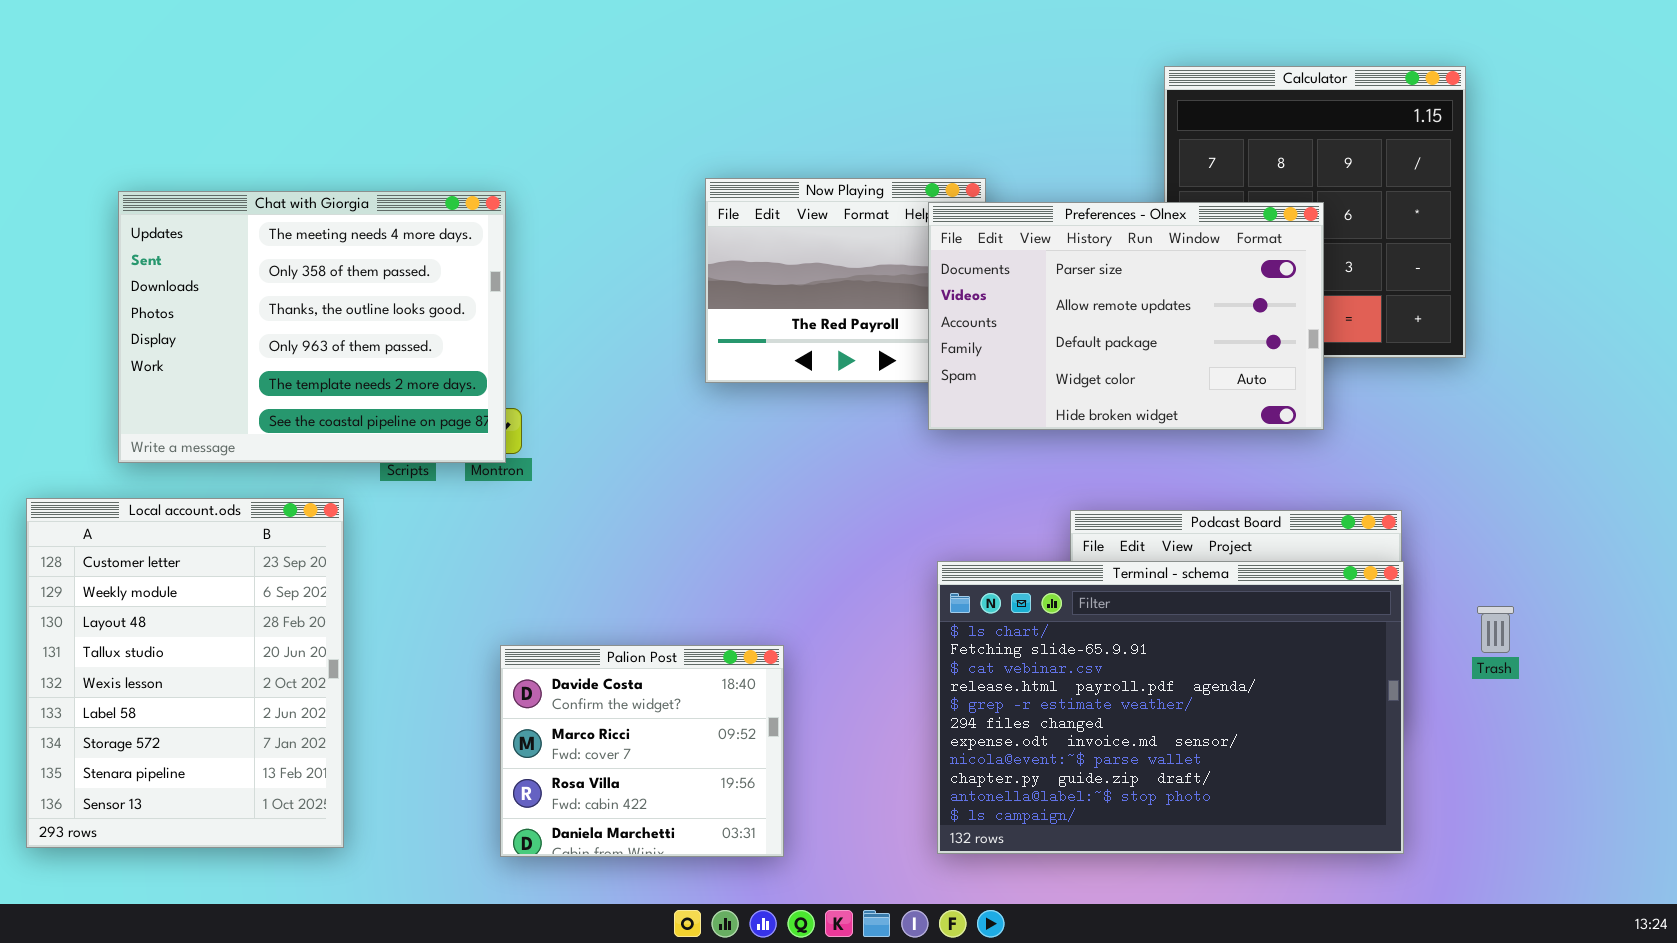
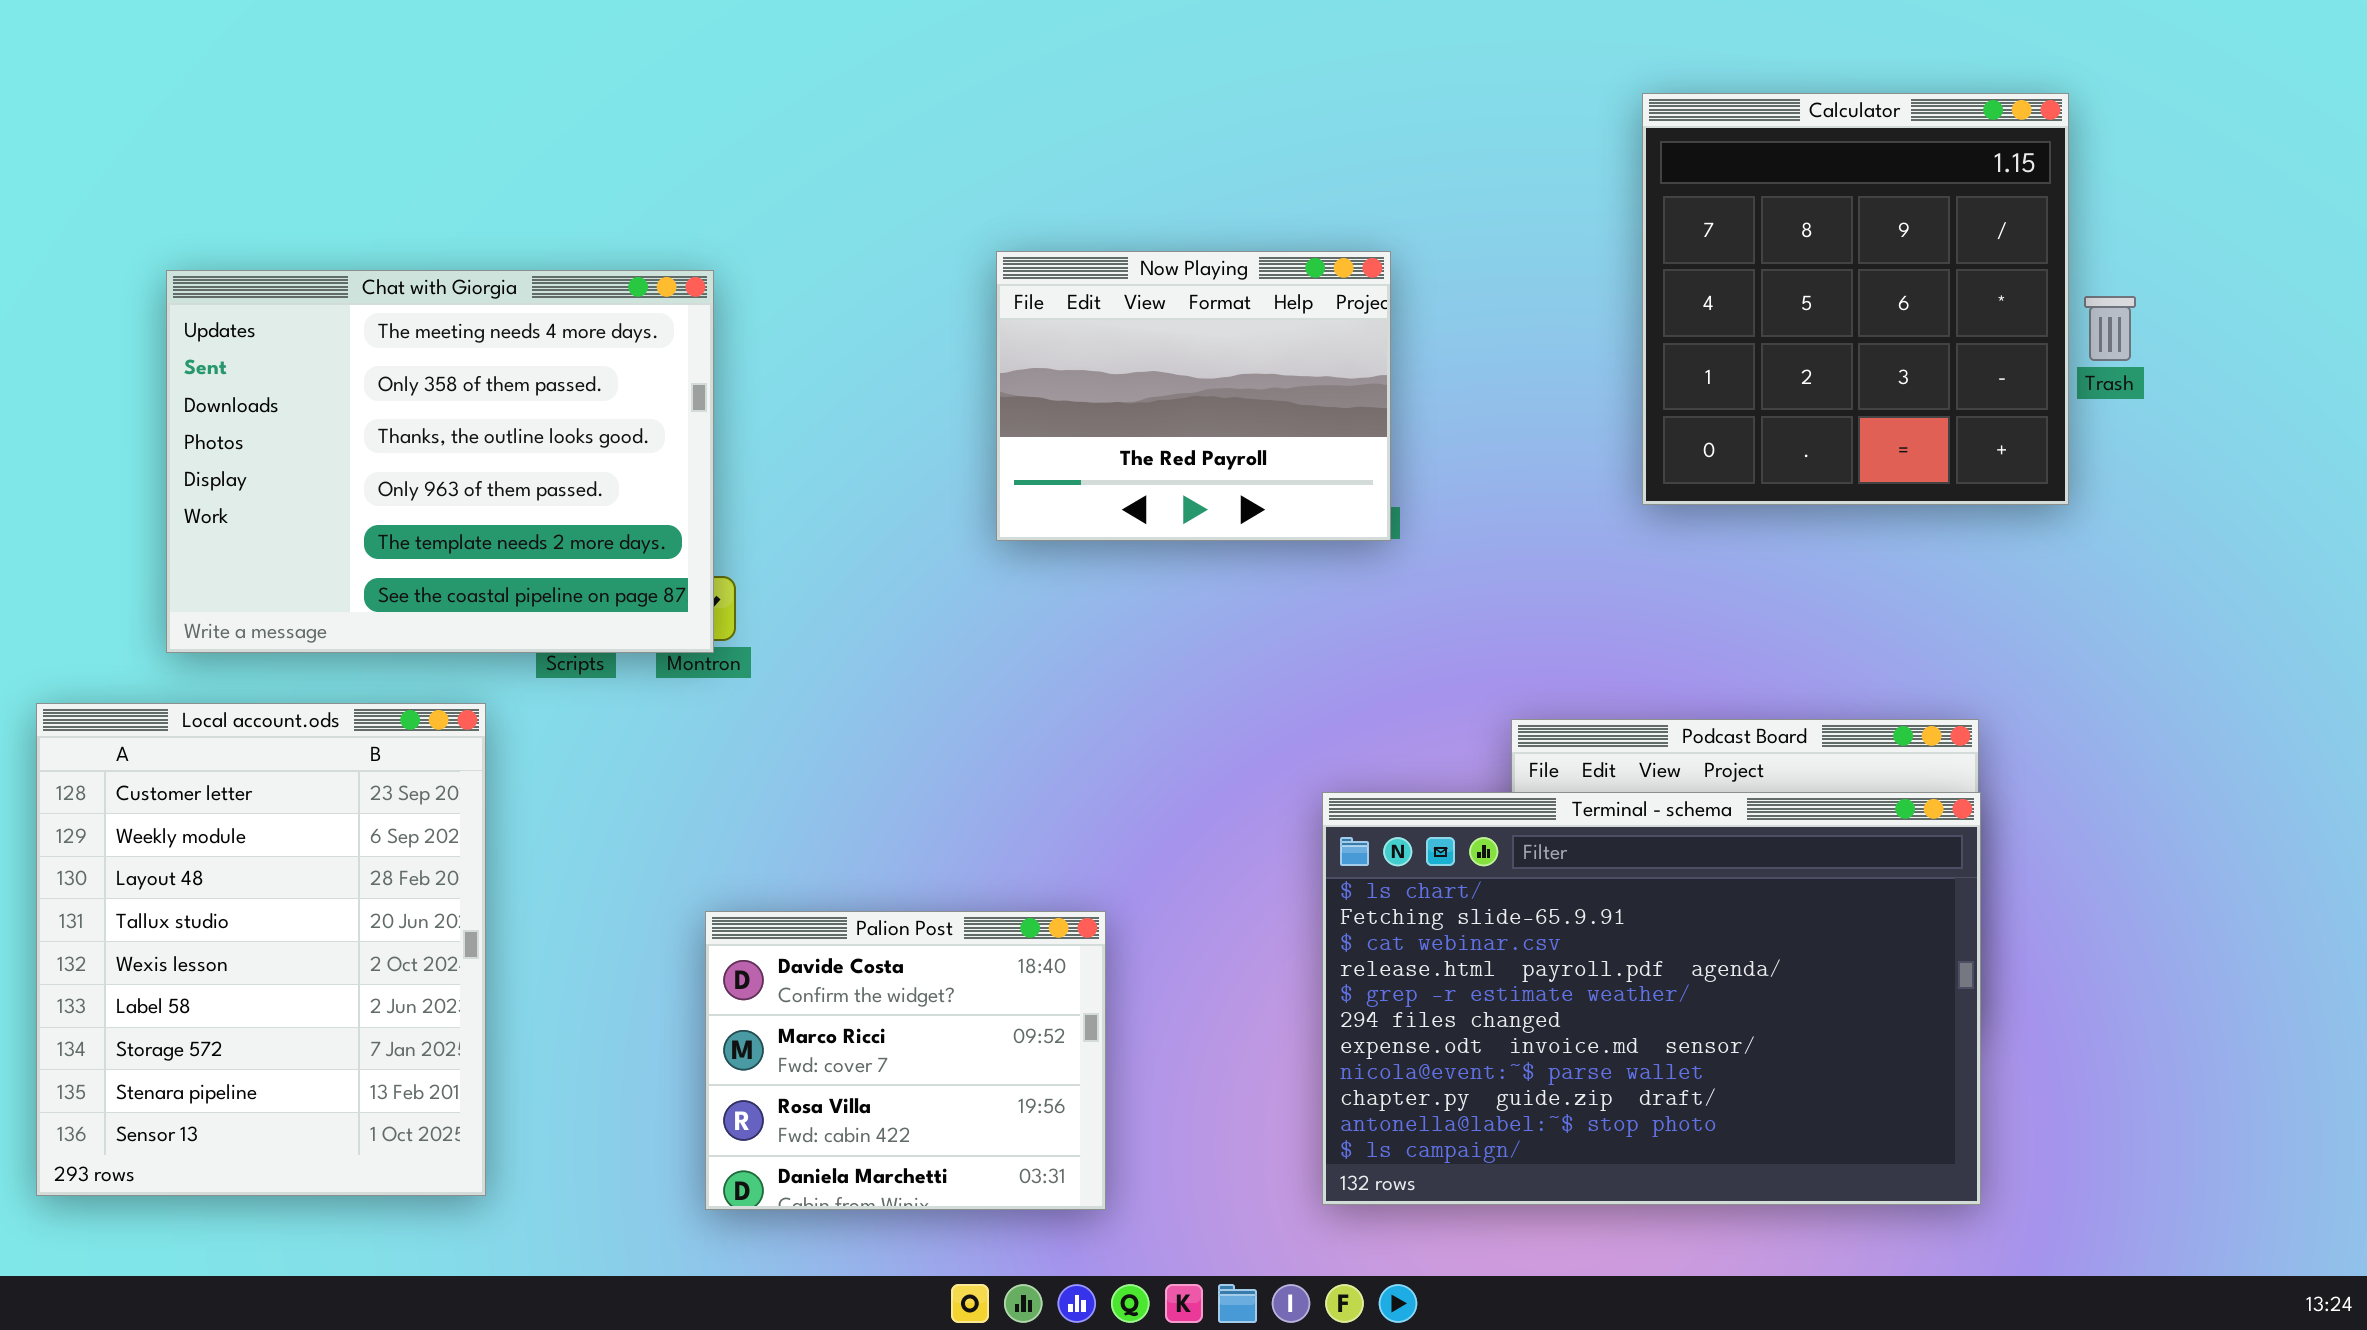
Preferences - Olnex: [928,202,1324,430] -> none, closed
Trash: [1477,606,1514,653] -> [2084,296,2136,361], moved

